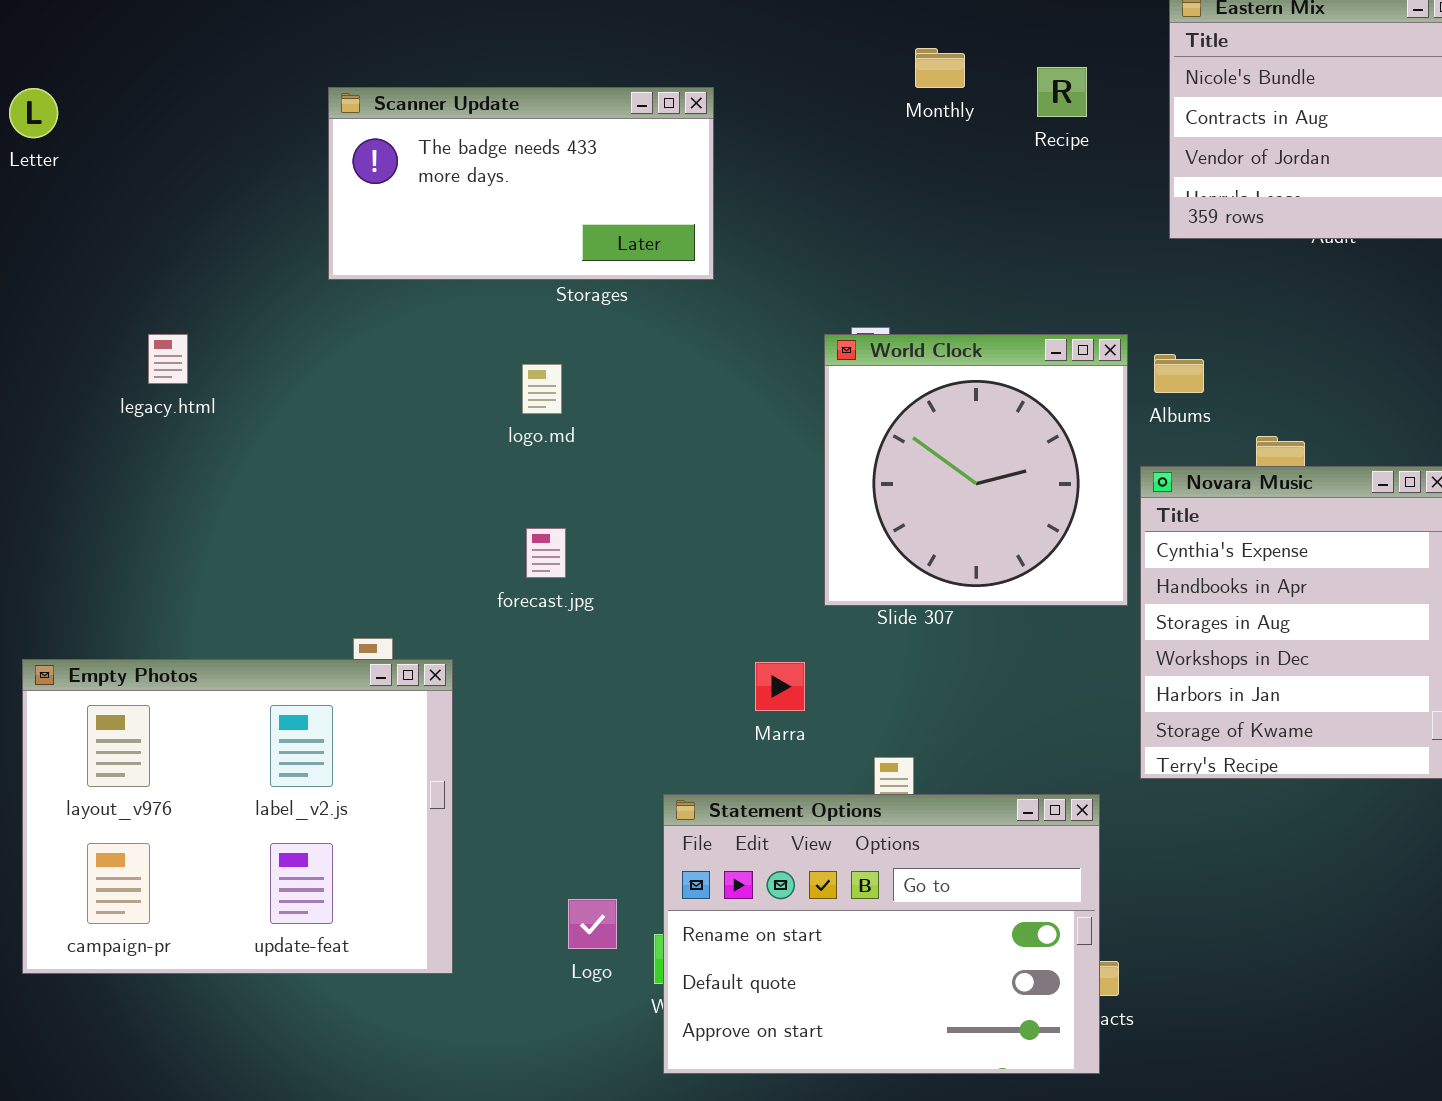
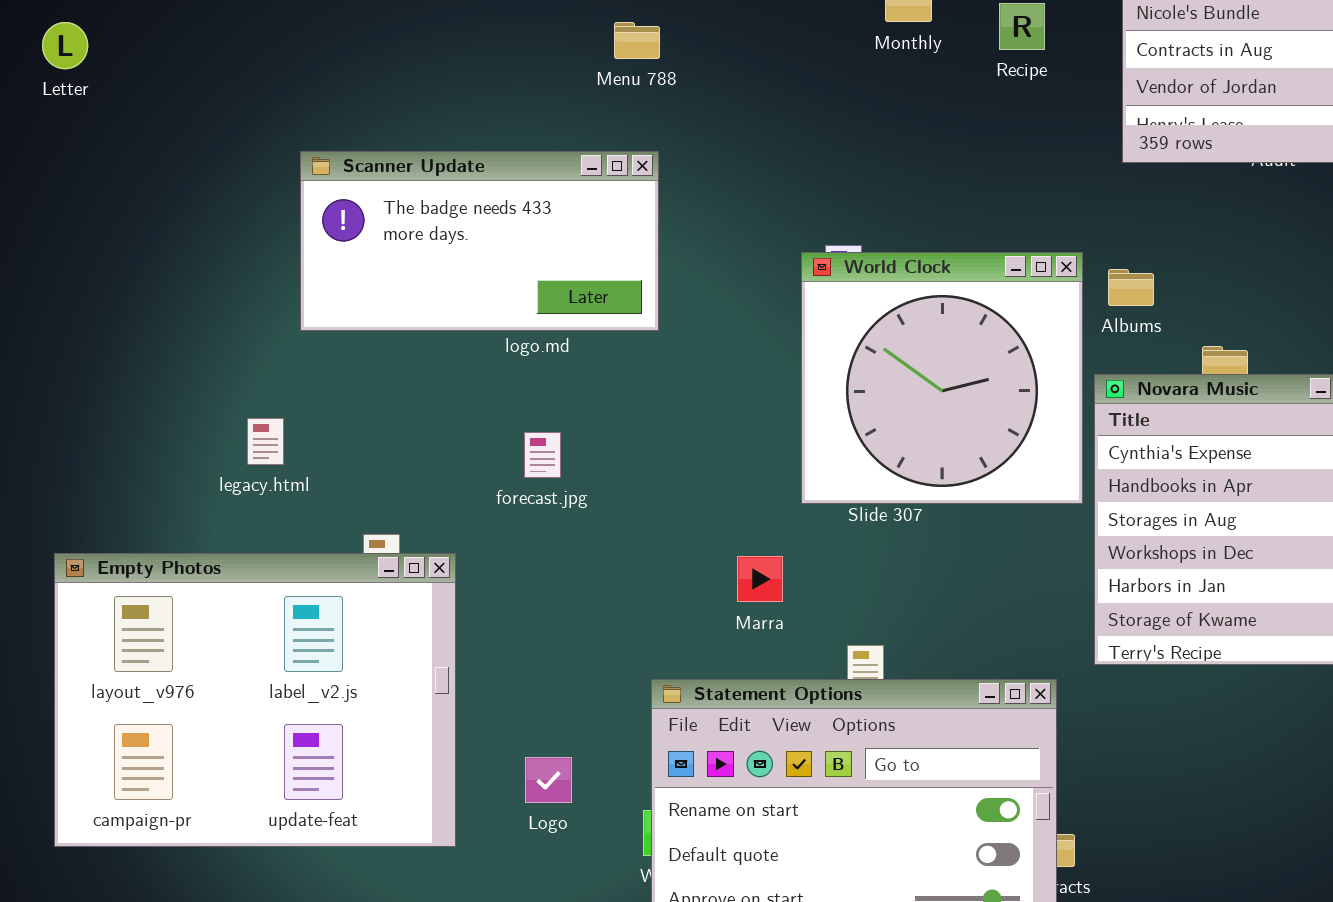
Scanner Update: [328,87,714,280] -> [300,151,659,331], moved
legacy.html: [148,334,188,384] -> [247,418,284,465], moved
Logo: [568,899,617,949] -> [525,757,572,803], moved

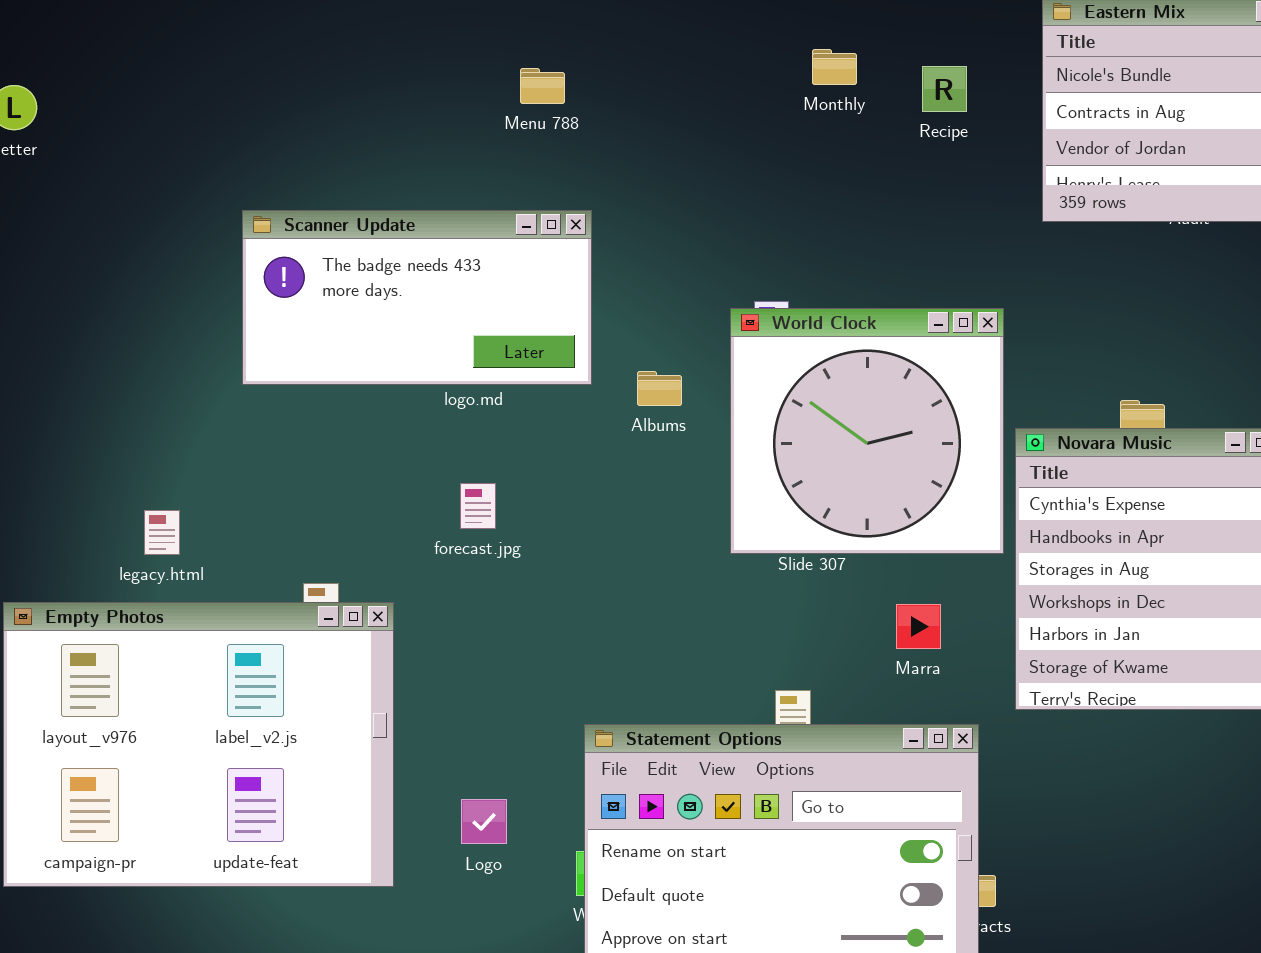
Menu 788: [614,22,660,59] -> [520,68,565,104], moved
Albums: [1108,269,1154,306] -> [637,371,682,406], moved
legacy.html: [247,418,284,465] -> [144,510,180,555], moved
Marra: [737,556,783,602] -> [896,604,941,649], moved

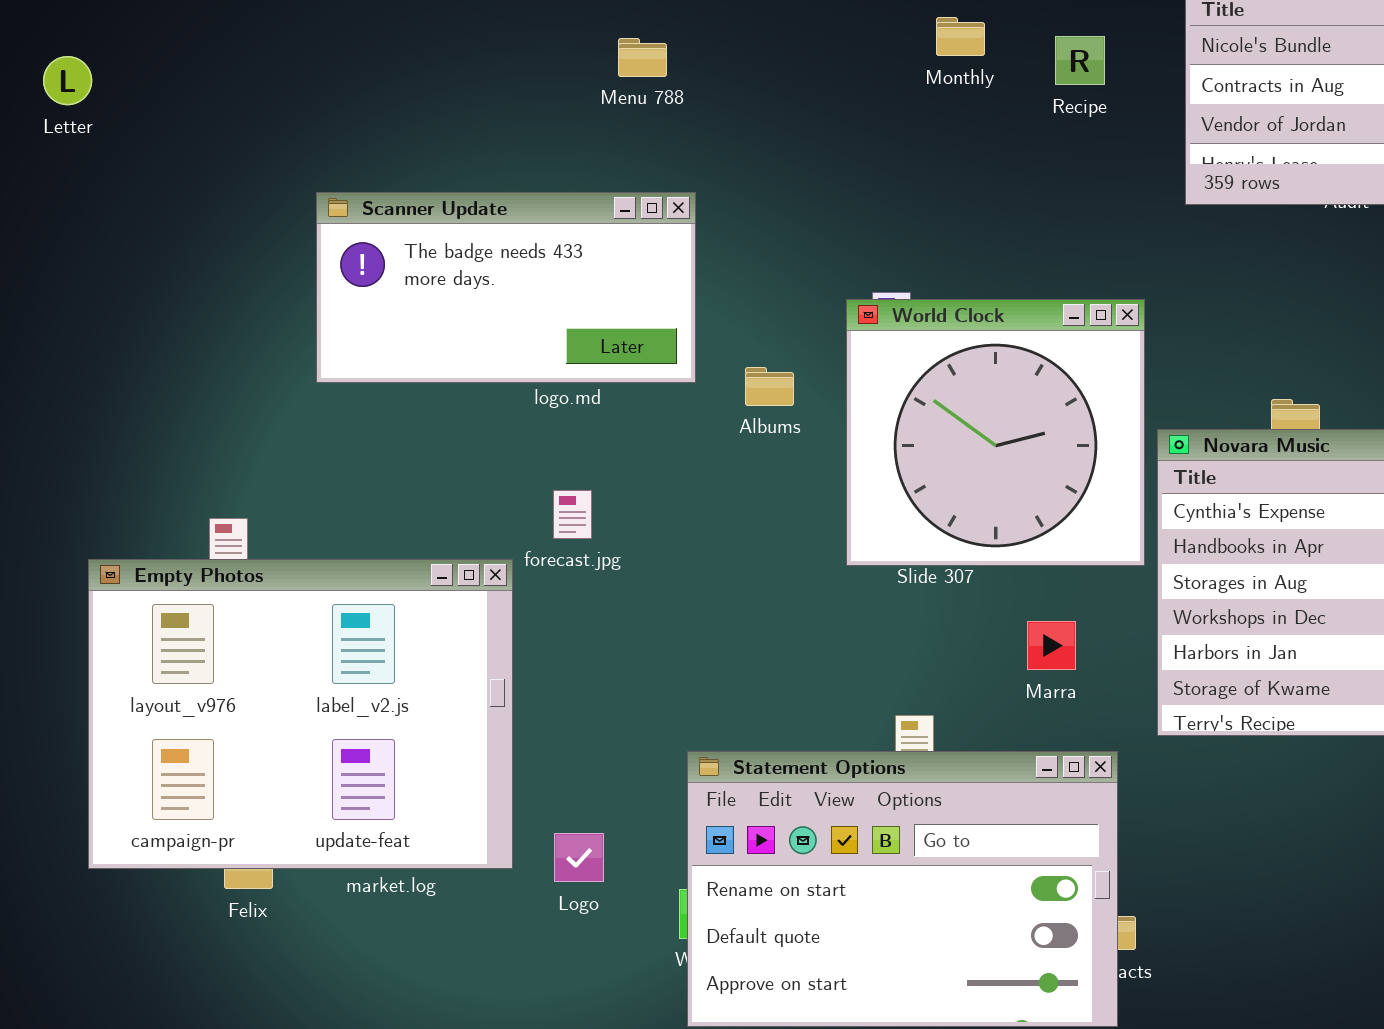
Empty Photos: [3,602,394,887] -> [88,559,513,869], moved

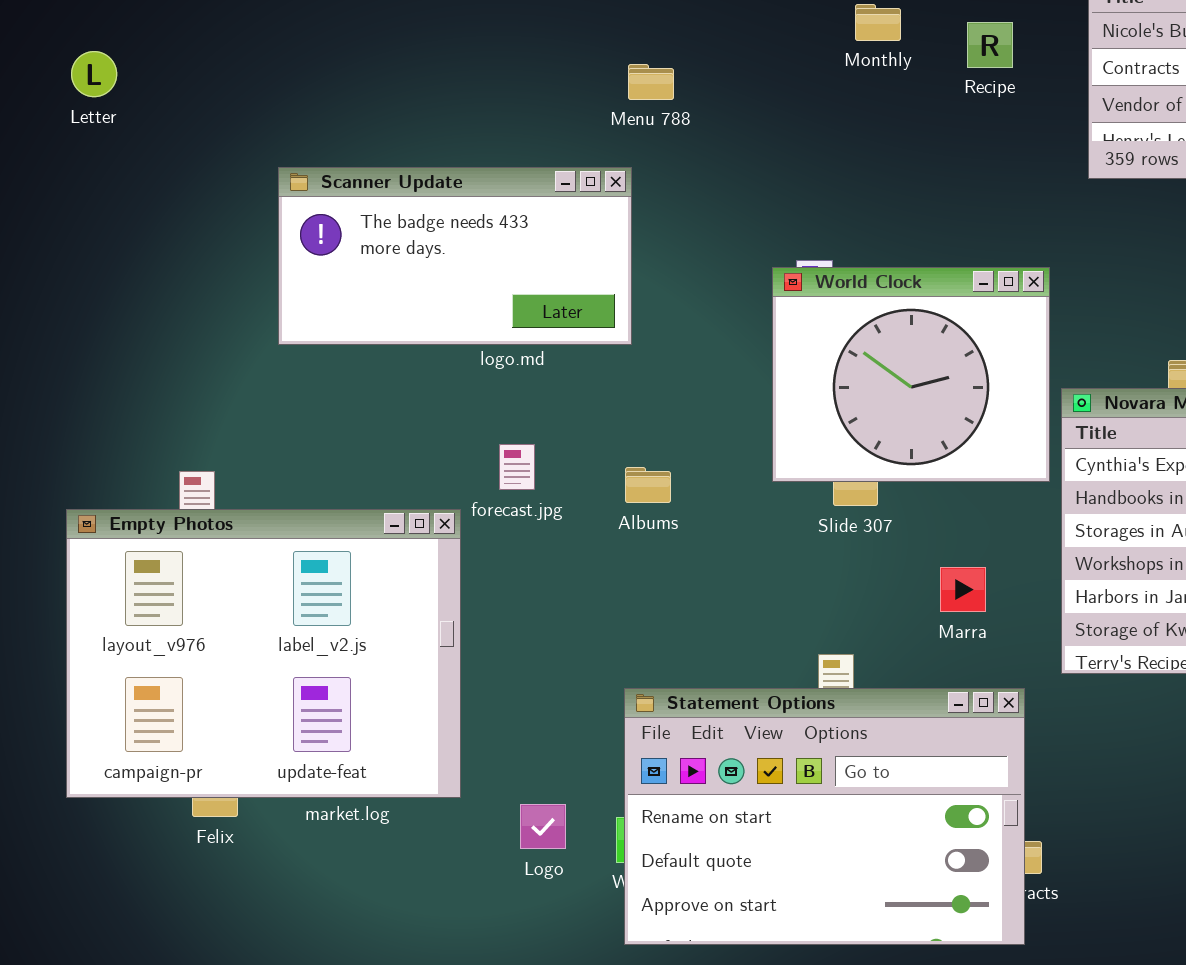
Menu 788: [618,38,667,77] -> [628,64,674,100], moved
Letter: [43,56,92,105] -> [71,51,117,97], moved
World Clock: [846,299,1145,566] -> [772,267,1050,482], resized
Albums: [745,367,794,406] -> [625,467,671,503], moved
Logo: [554,833,604,882] -> [520,804,566,849], moved

